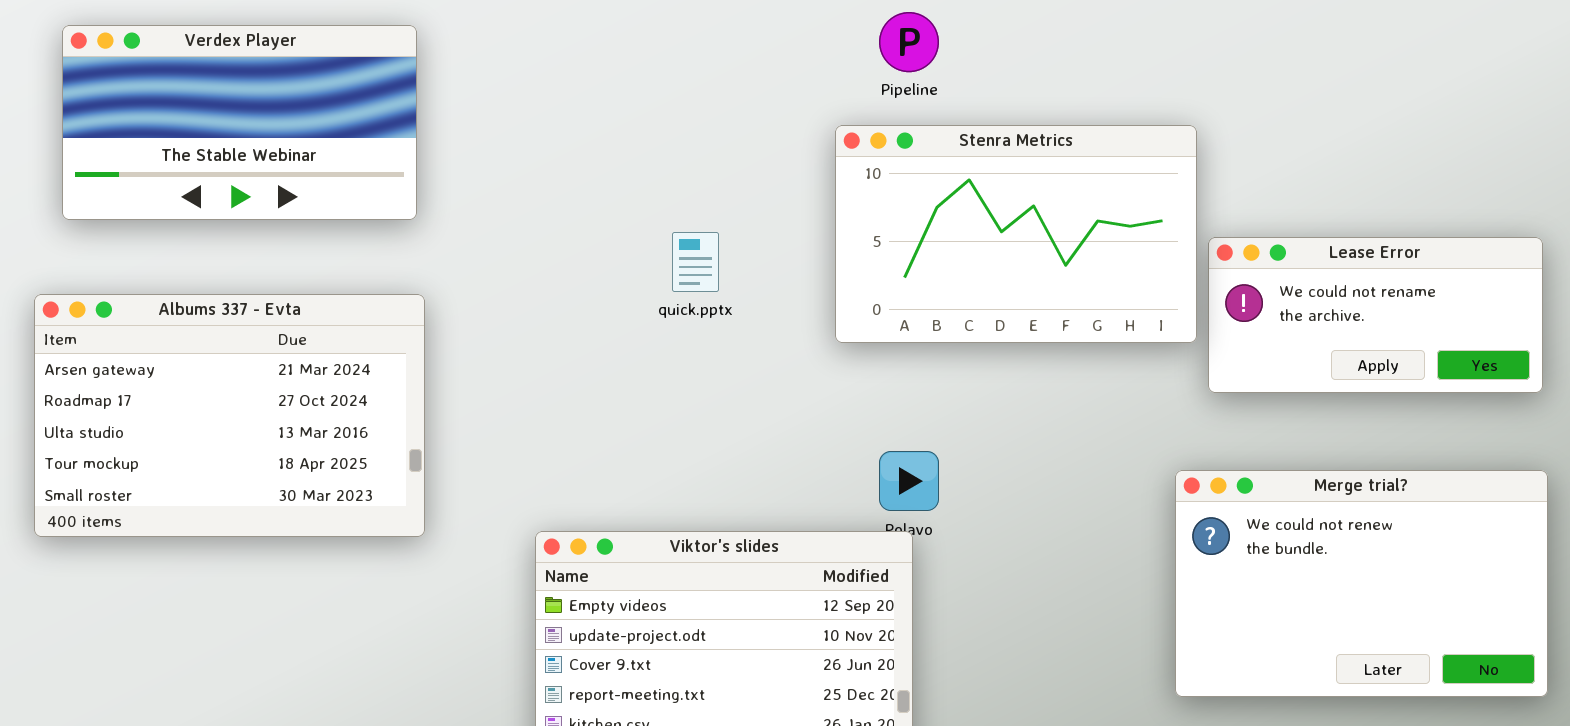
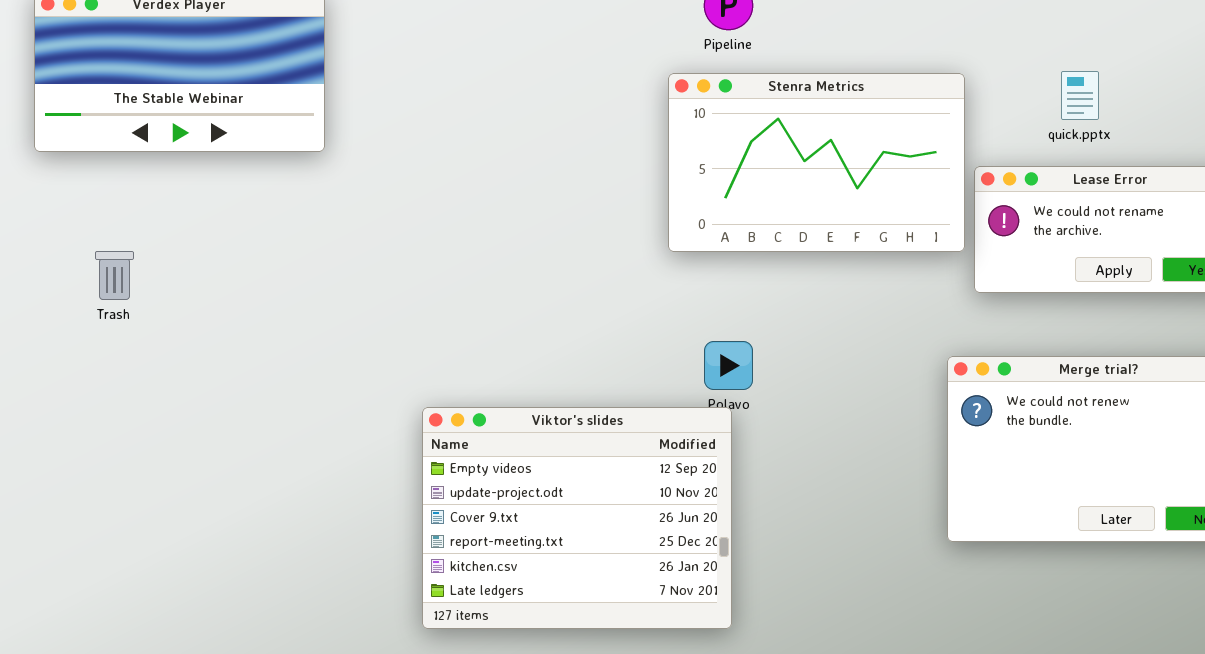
quick.pptx: [672,232,719,292] -> [1061,71,1099,120], moved
Albums 337 - Evta: [34,294,425,537] -> none, closed

